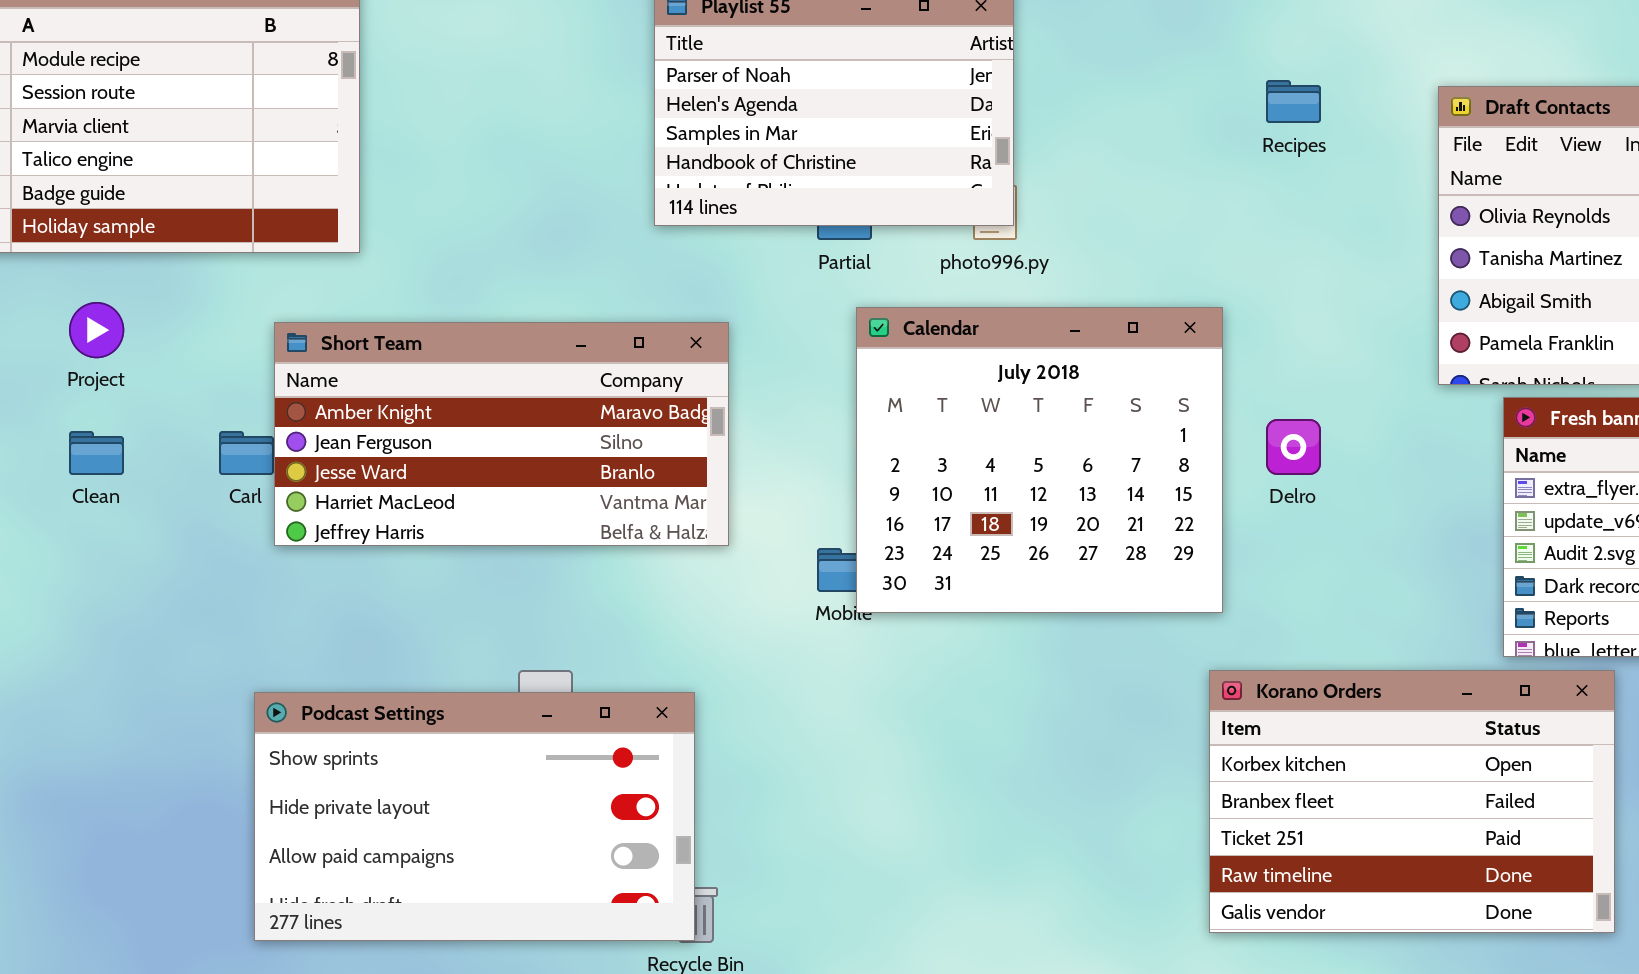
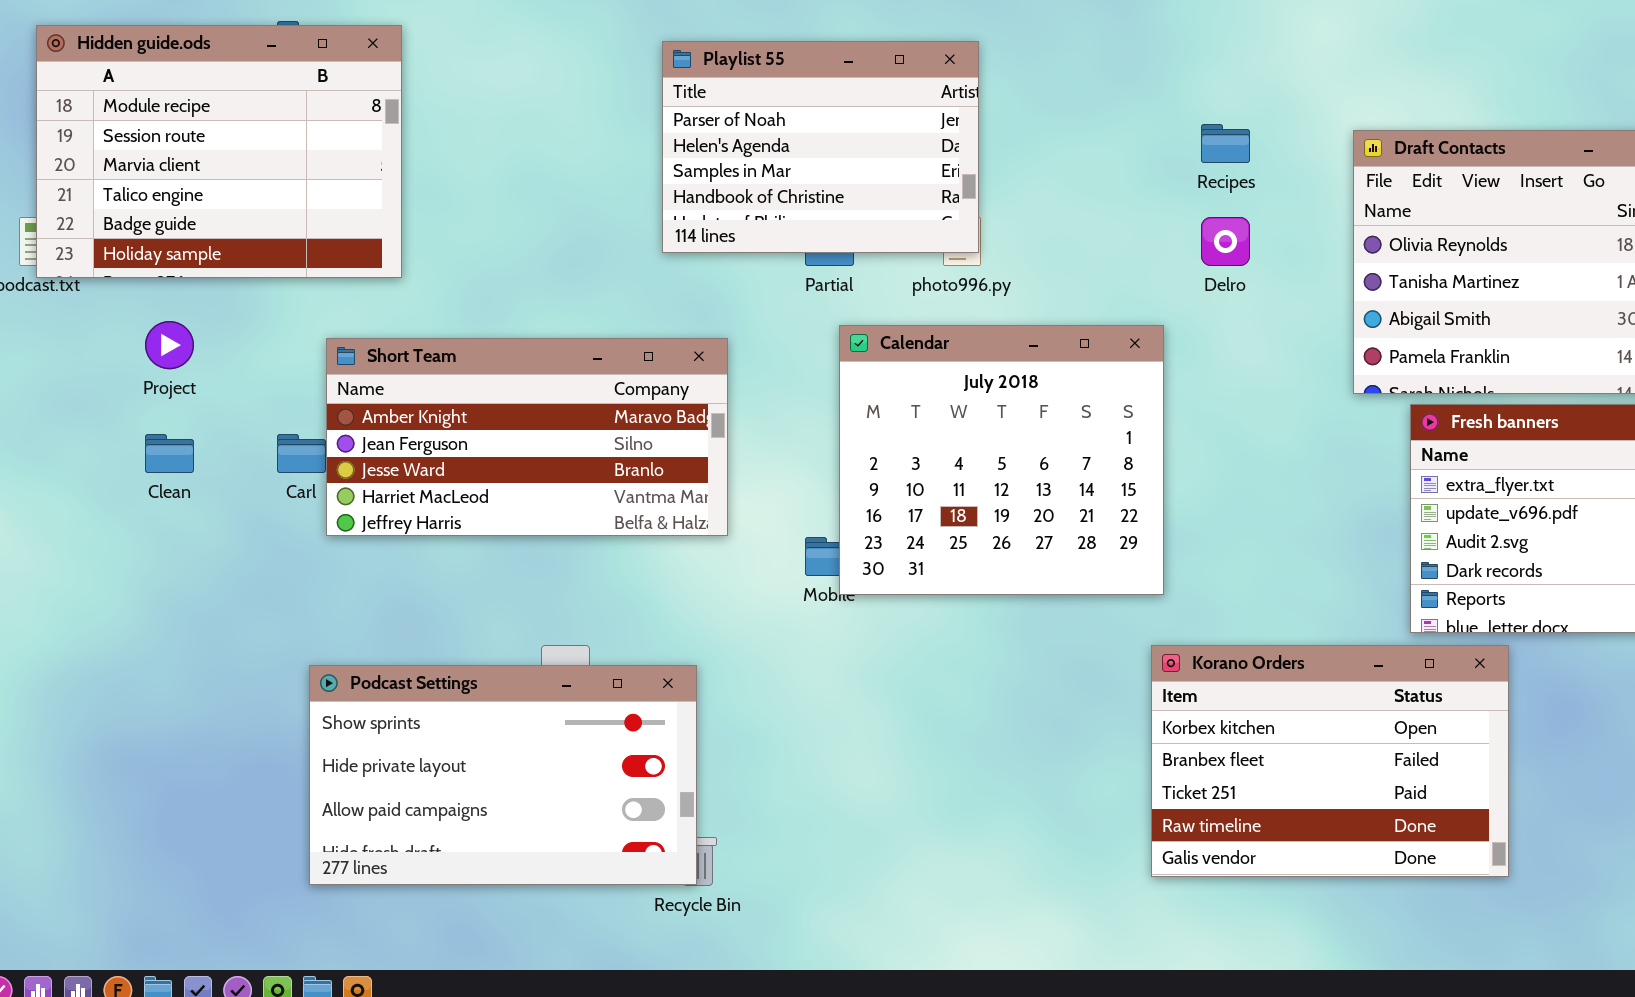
Delro: [1266,419,1321,475] -> [1201,217,1250,266], moved

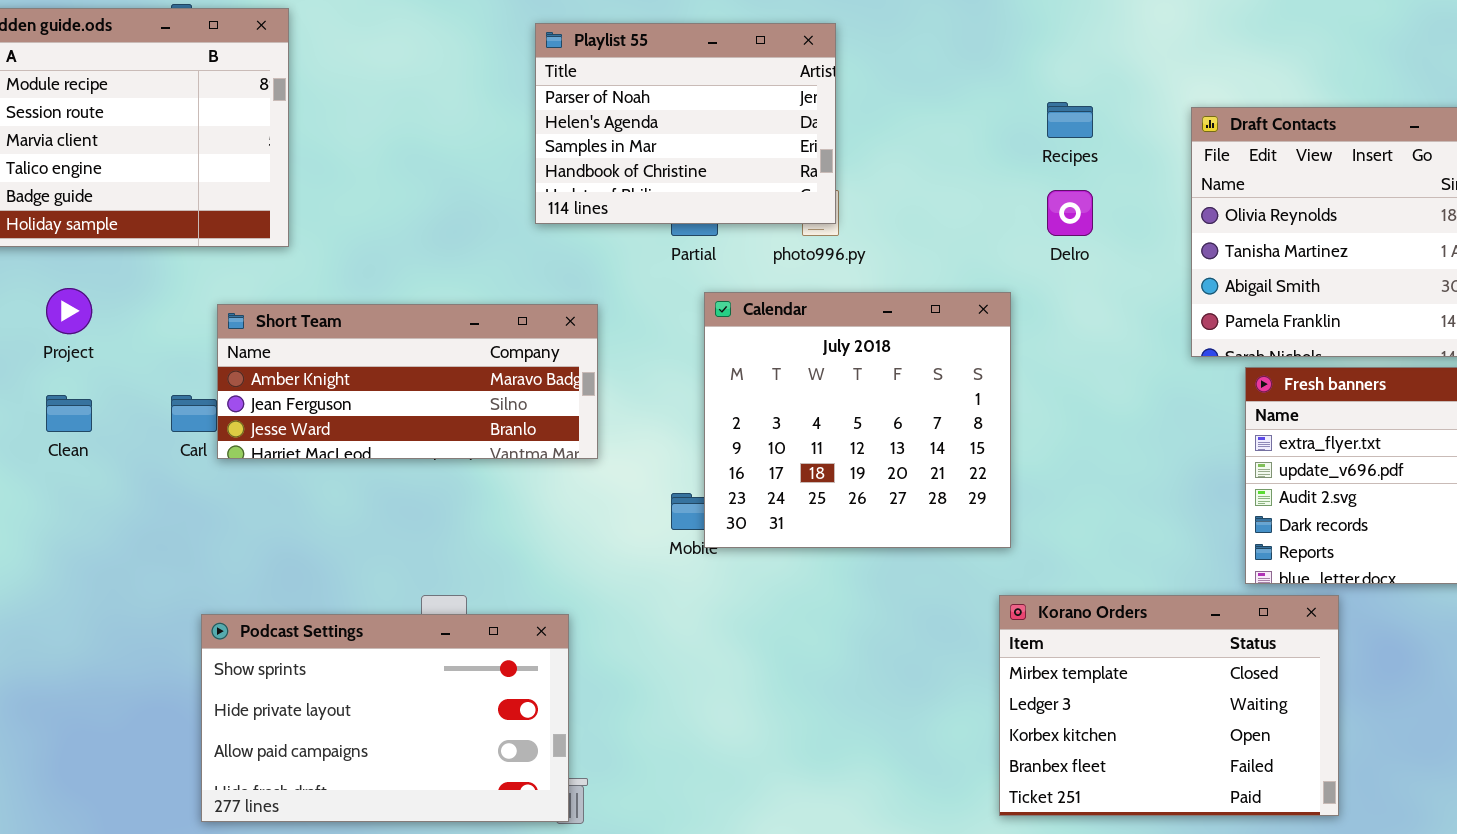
Short Team: [326,338,728,536] -> [217,304,598,459], resized
Korano Orders: [1151,645,1509,877] -> [999,595,1339,816], scrolled up 2 rows

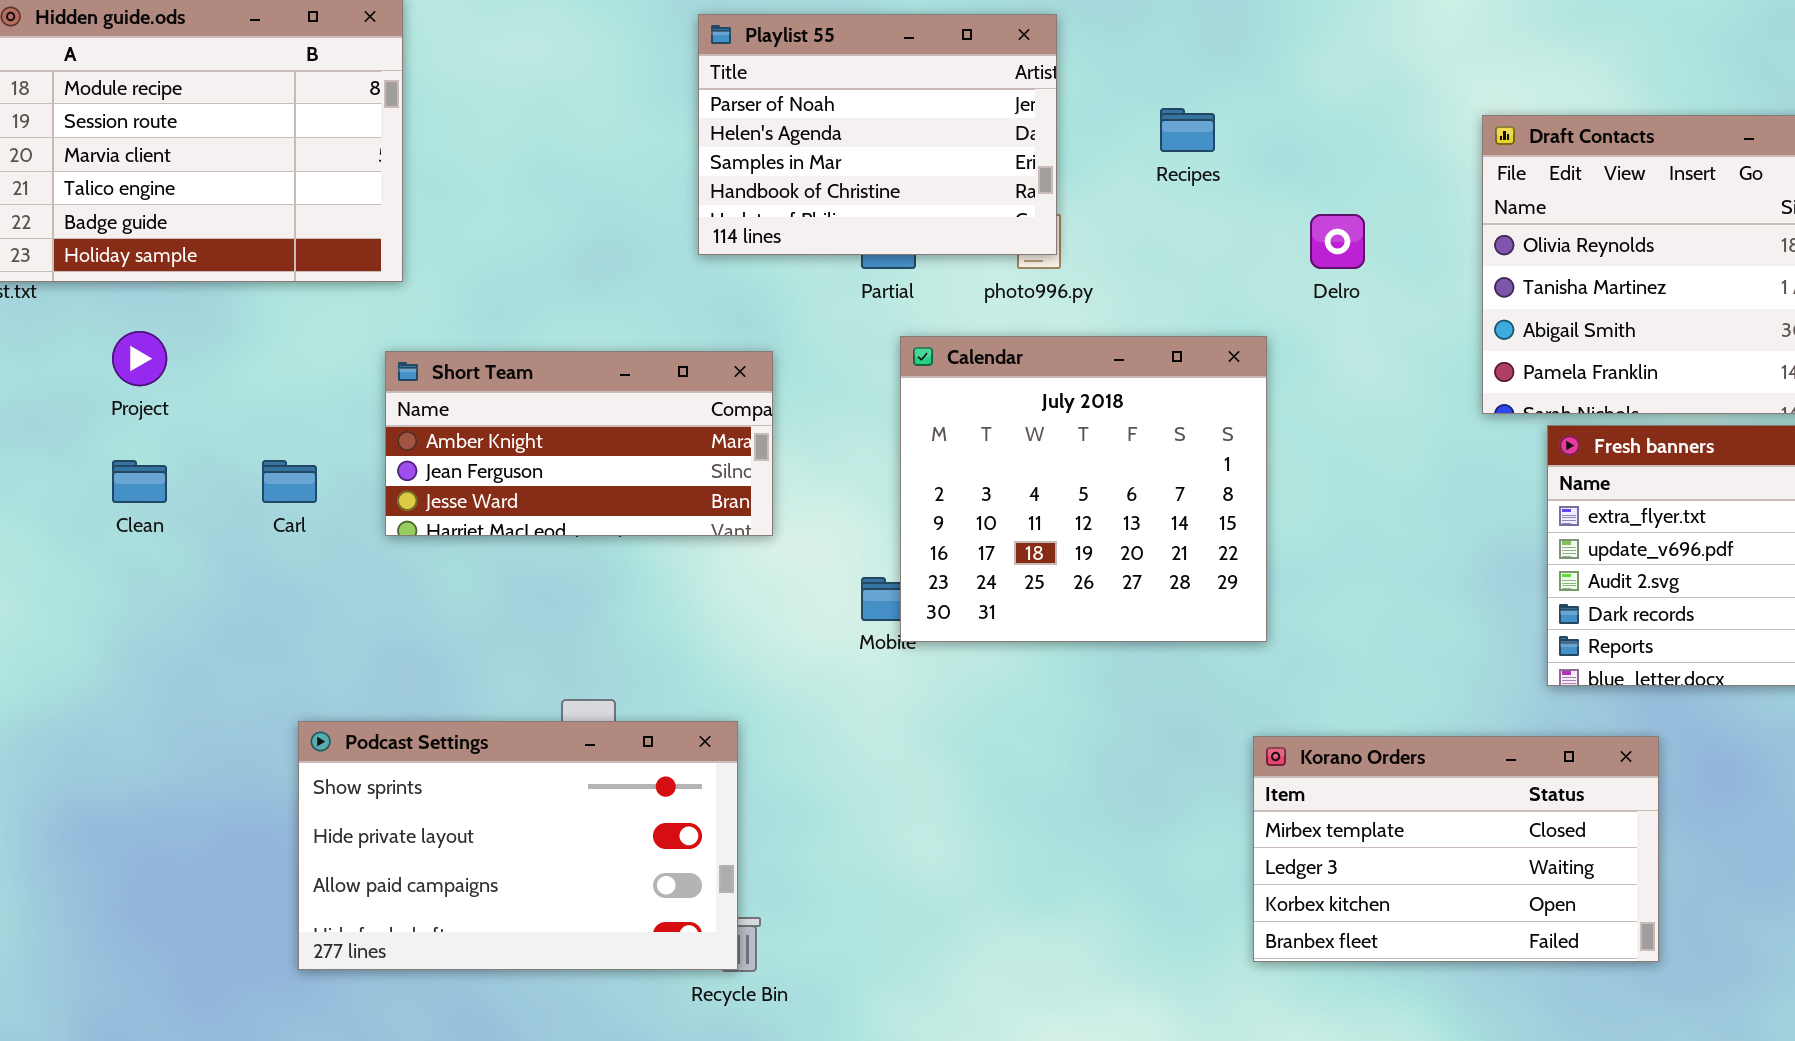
Recipes: [1047,102,1093,138] -> [1160,108,1215,152], moved
Short Team: [217,304,598,459] -> [385,351,773,536], resized
Korano Orders: [999,595,1339,816] -> [1253,736,1659,962], resized

